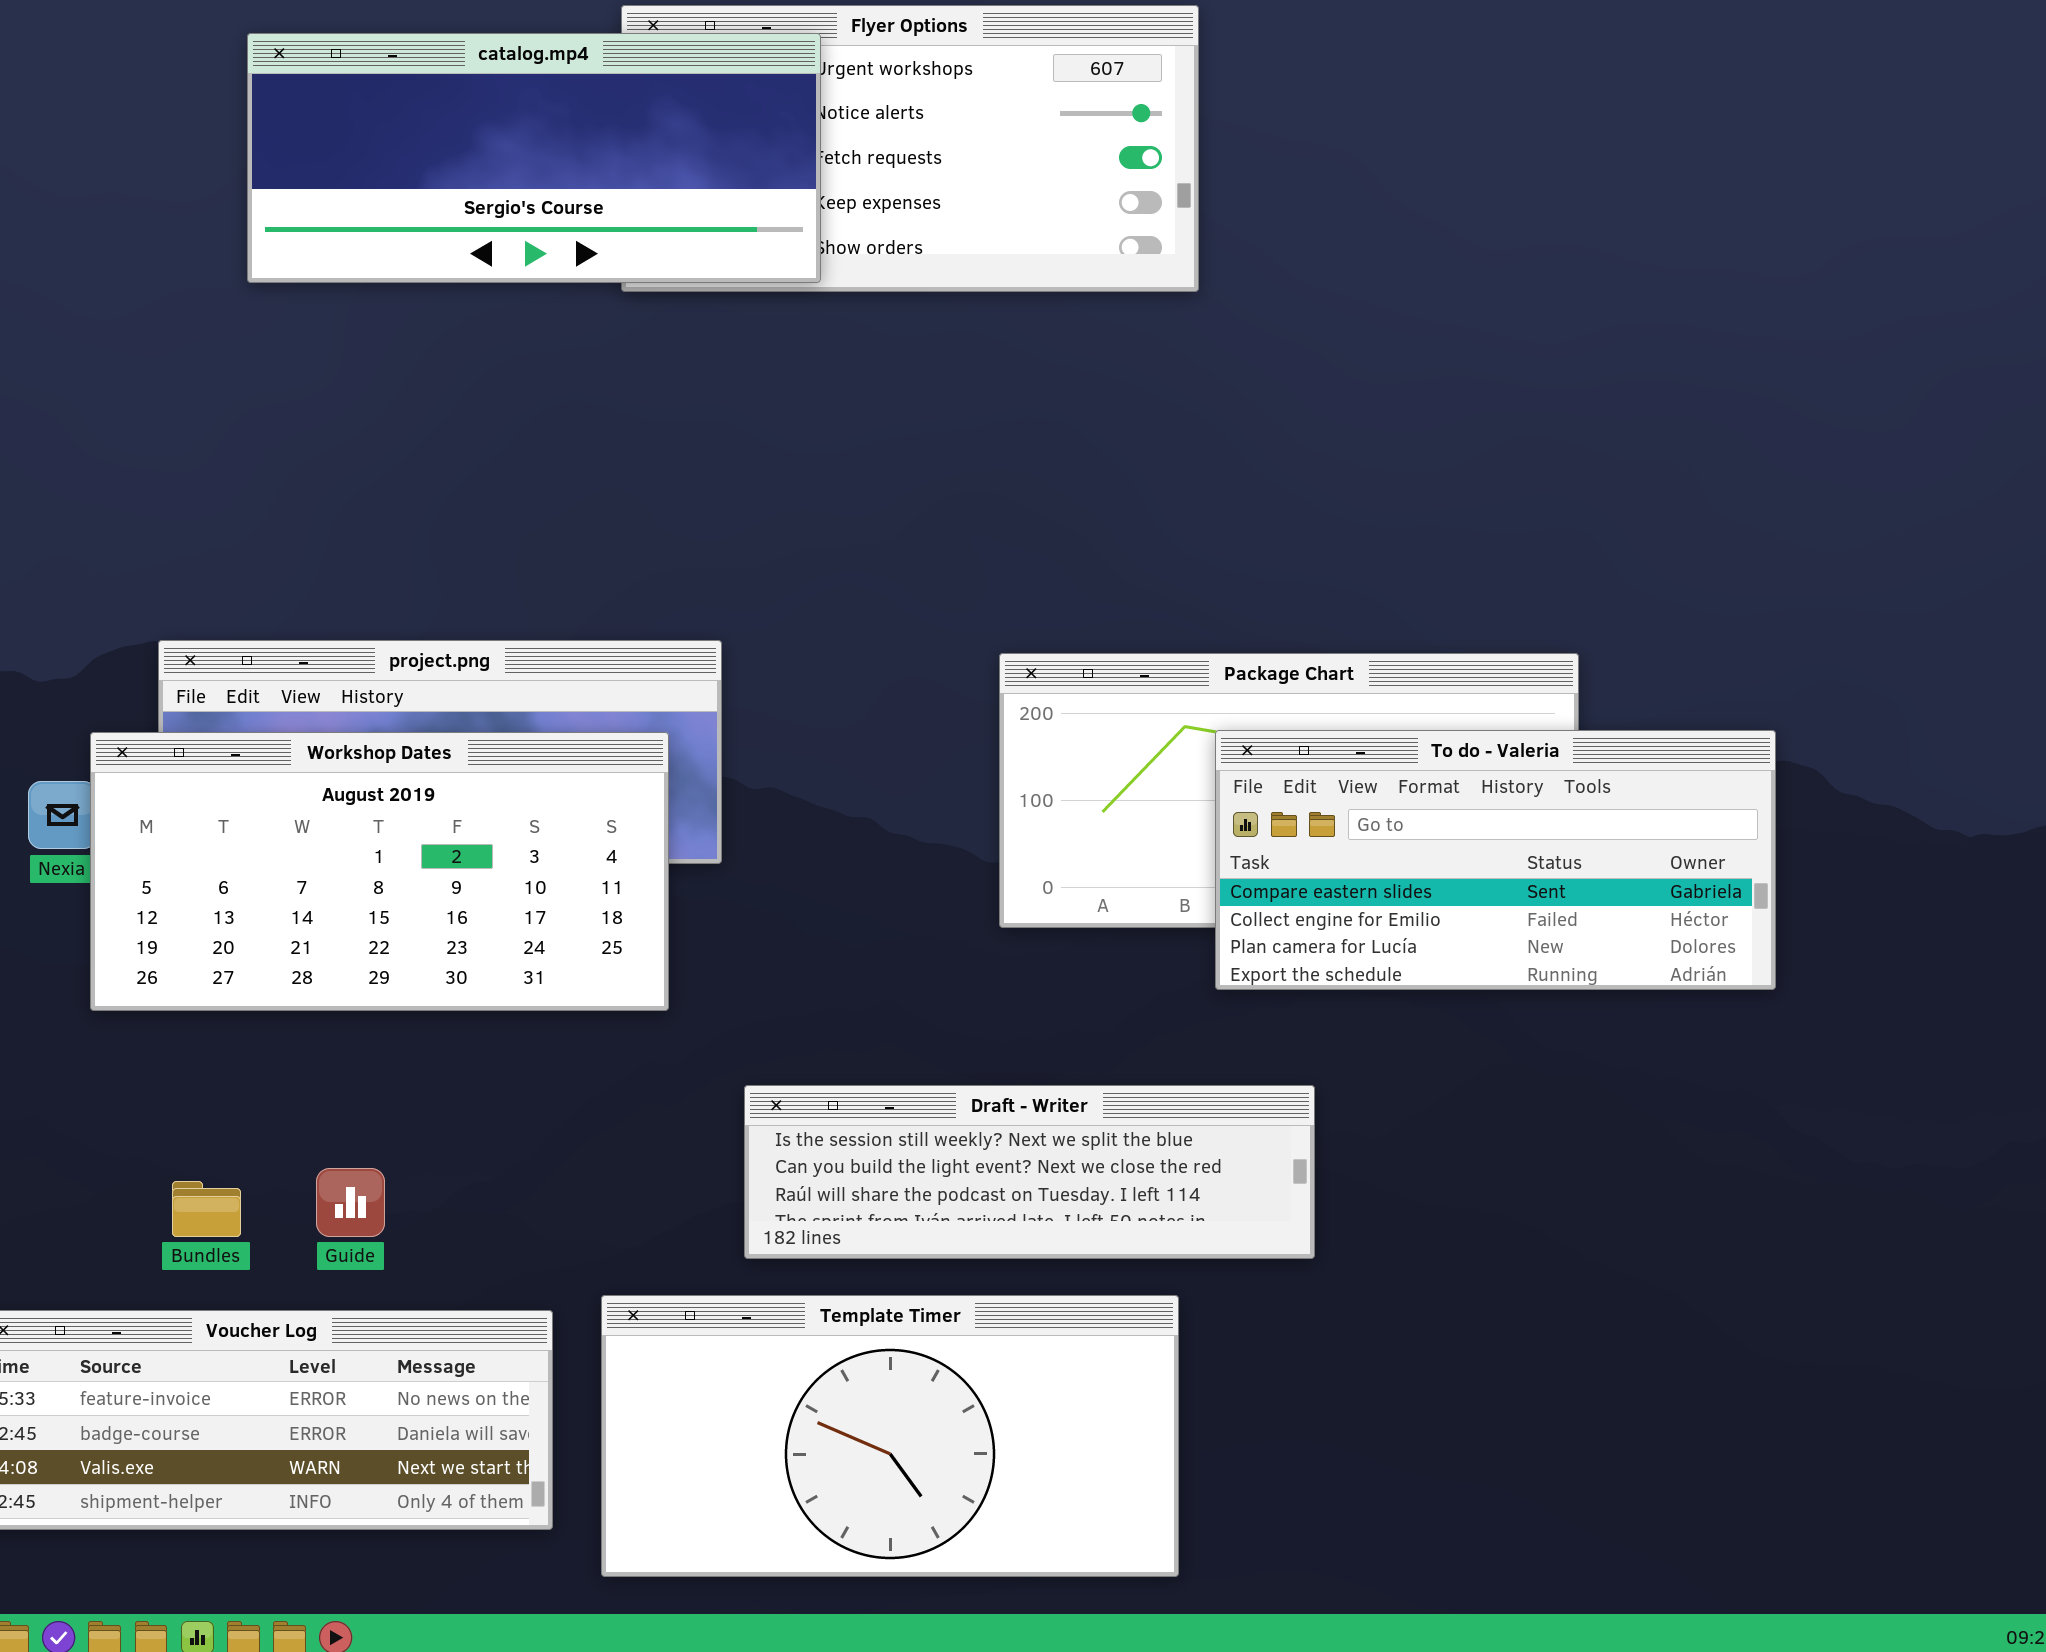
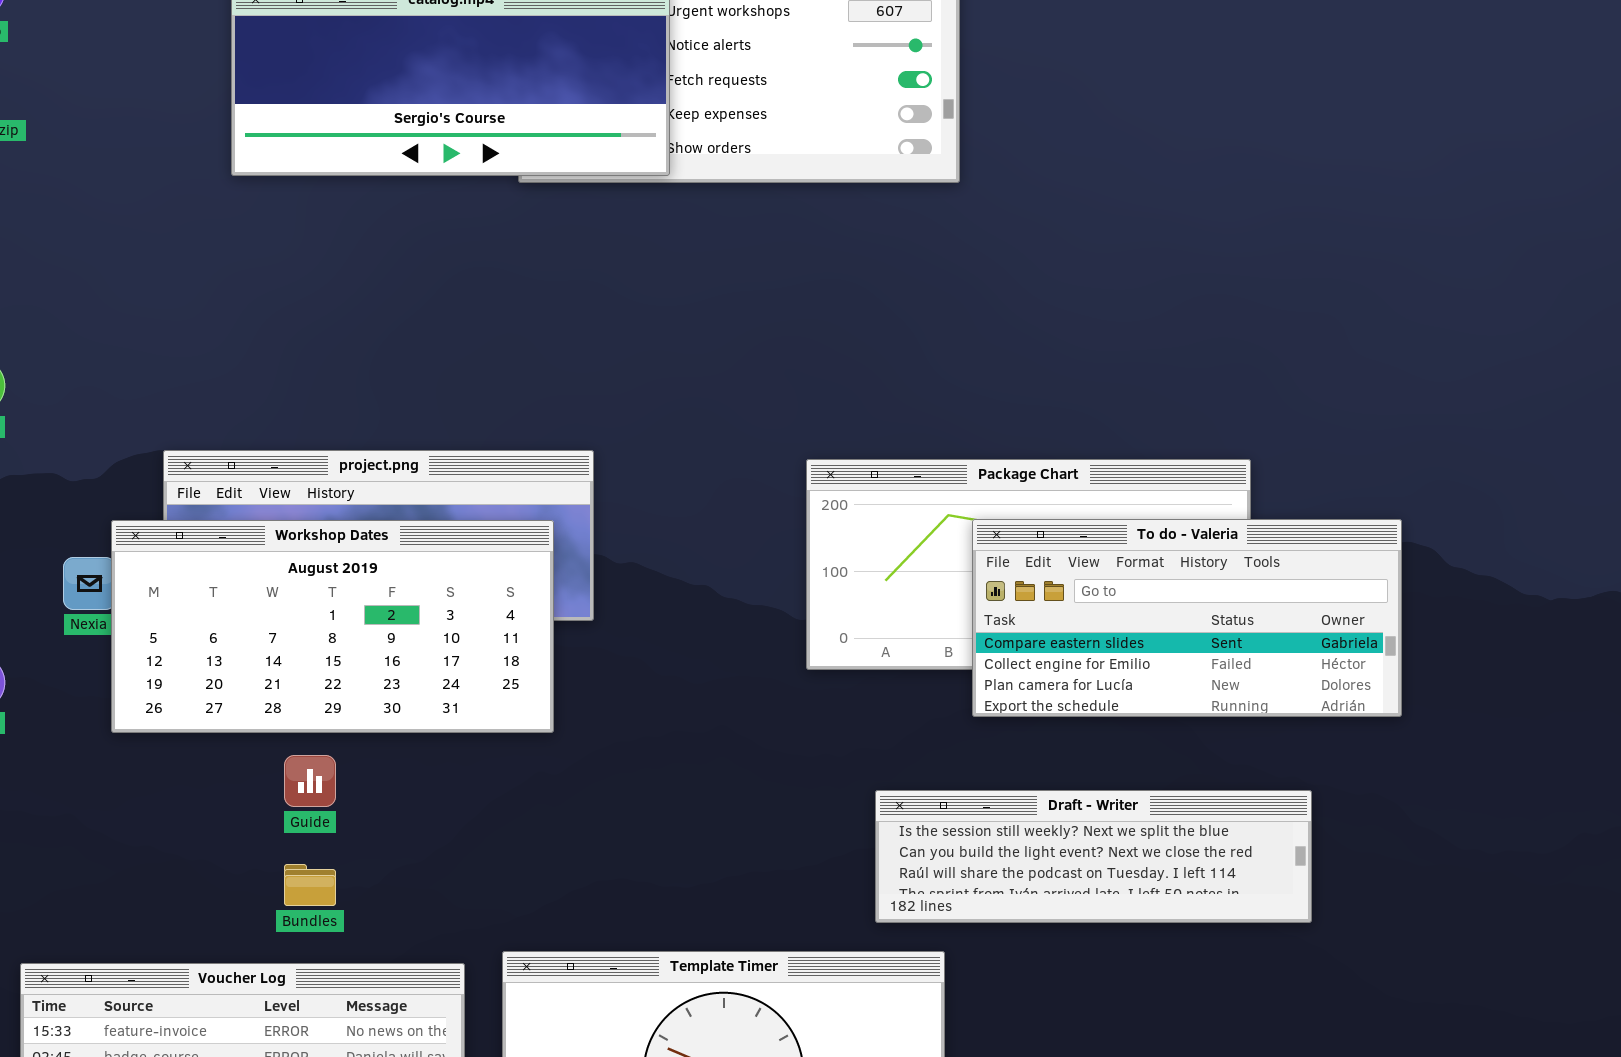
Draft - Writer: [744,1085,1315,1259] -> [875,790,1312,923], moved
Guide: [316,1168,385,1237] -> [284,755,336,807], moved
Bundles: [172,1181,241,1237] -> [284,864,336,906], moved

